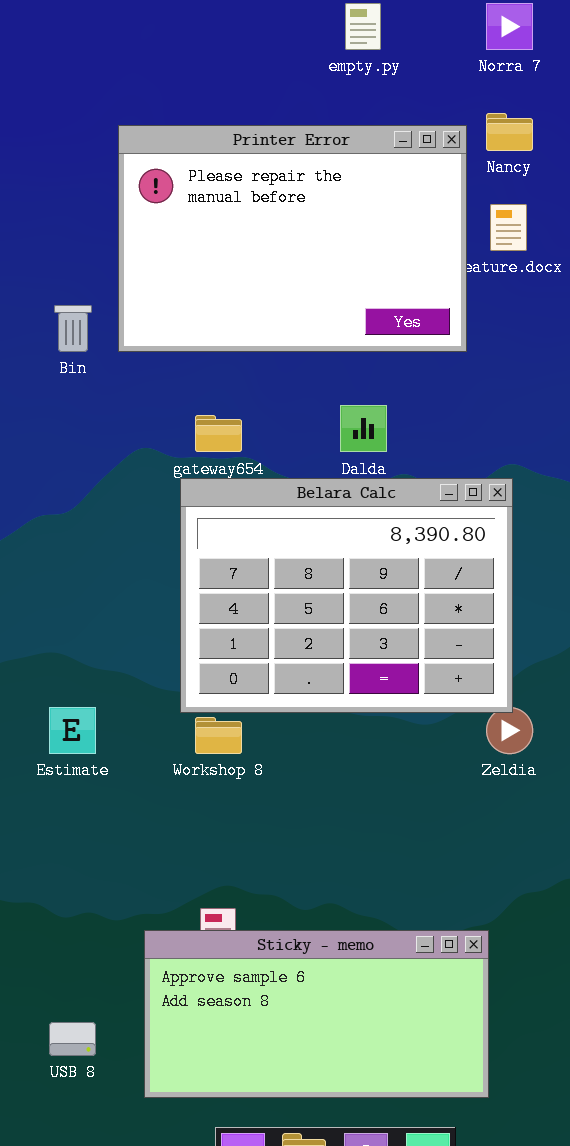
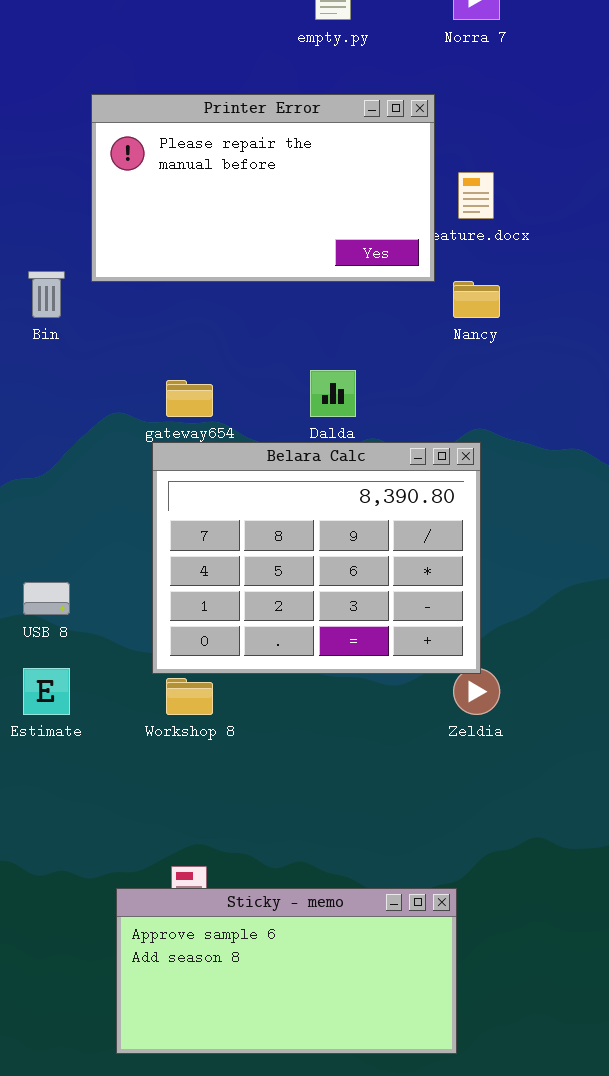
Nancy: [486,113,533,151] -> [453,281,500,318], moved
Printer Error: [118,125,467,352] -> [91,94,435,282], resized
USB 8: [49,1022,96,1056] -> [23,582,70,615], moved

